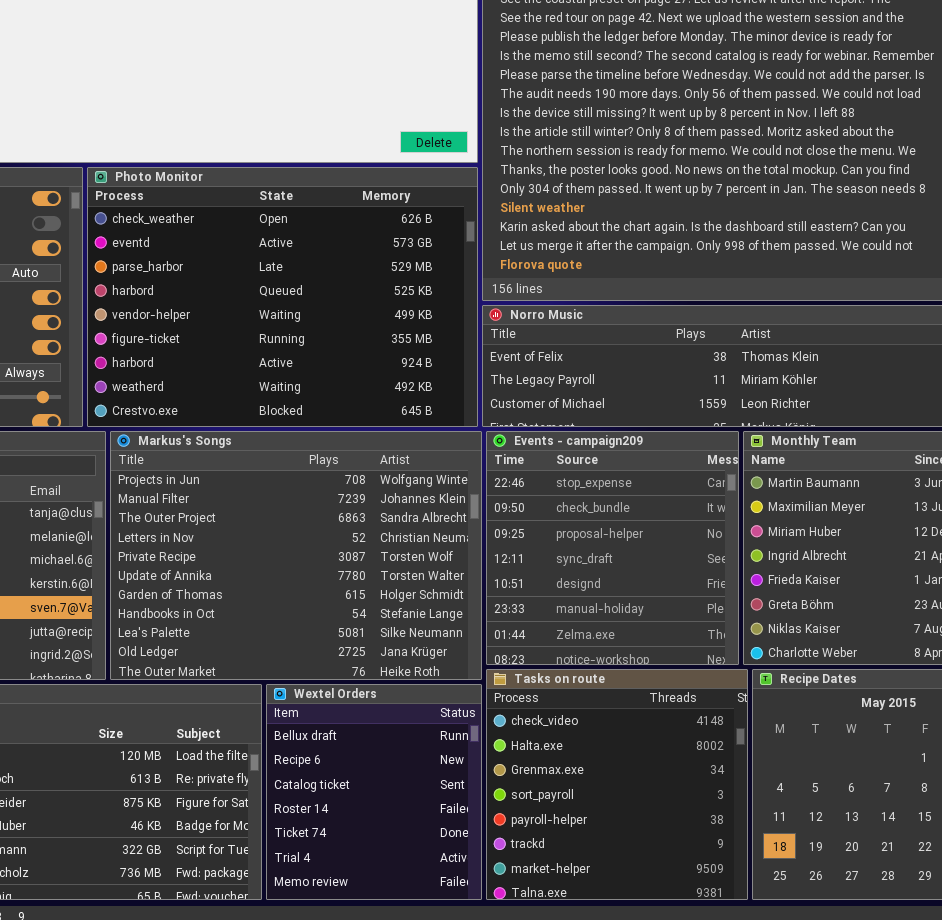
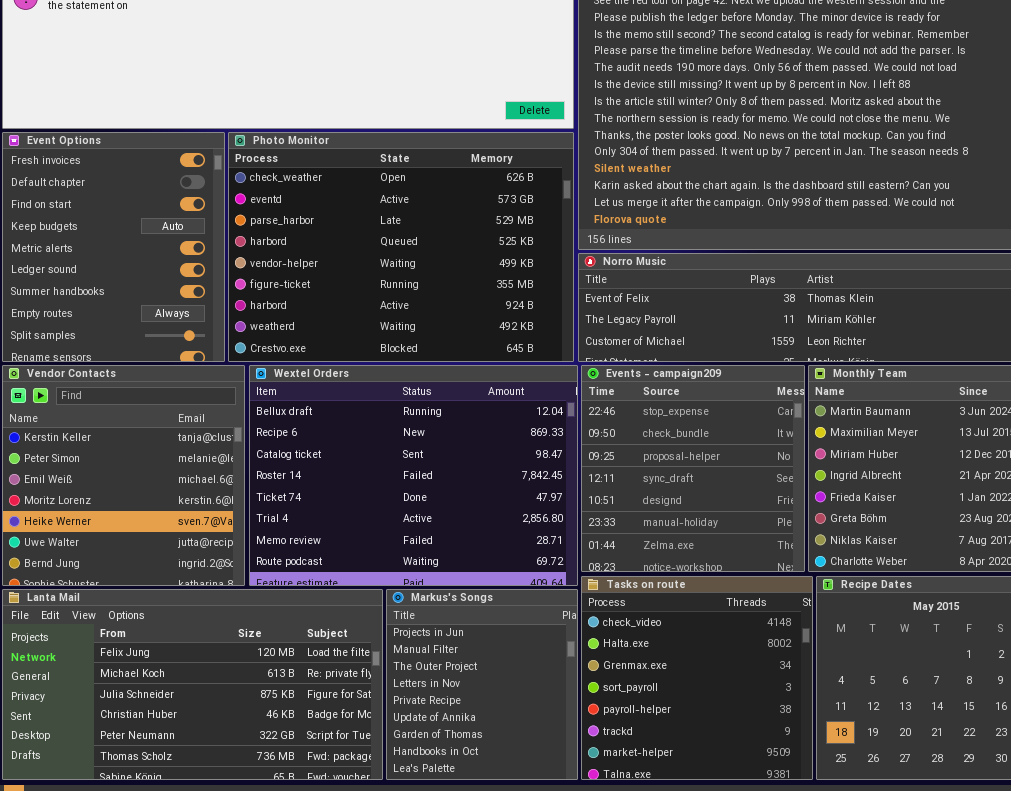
Markus's Songs: [110,431,482,680] -> [386,589,578,780], moved, resized
Wextel Orders: [266,684,482,900] -> [249,365,578,586], moved, resized

